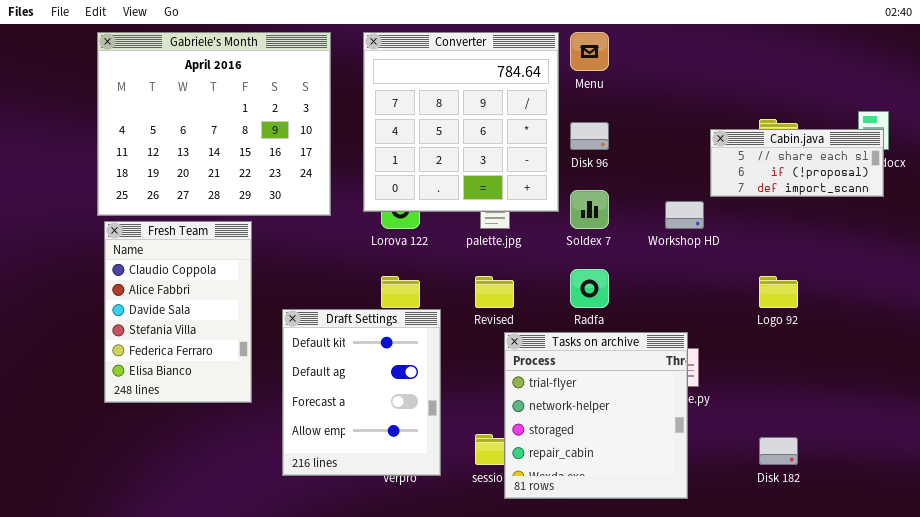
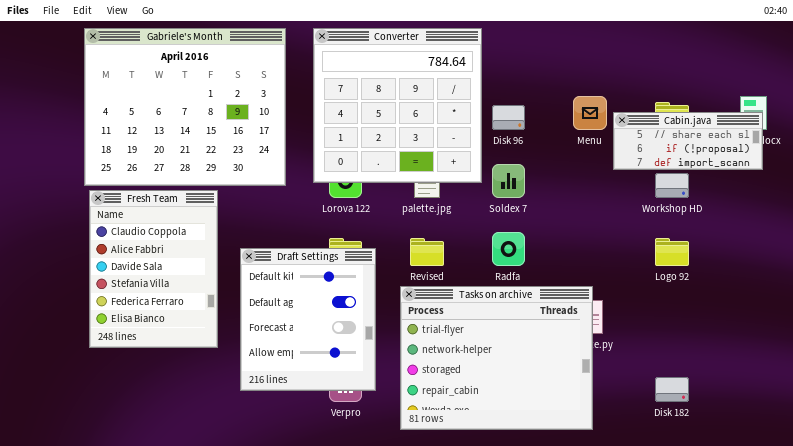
Menu: [570,32,609,71] -> [573,96,607,130], moved
Workshop HD: [665,201,704,229] -> [655,173,689,198], moved
Draft Settings: [282,309,441,476] -> [240,248,376,391], moved
Tasks on archive: [504,332,688,499] -> [400,286,593,430], resized

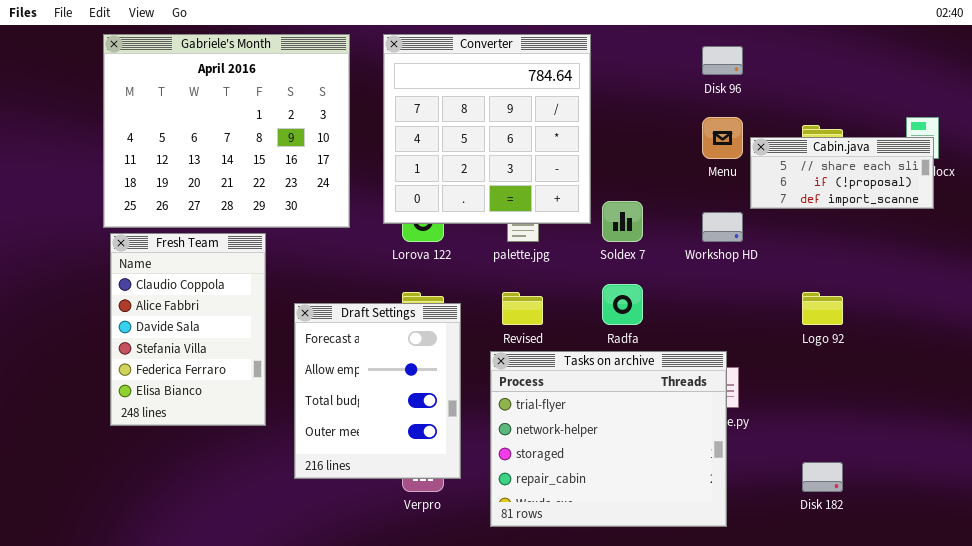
Disk 96: [492,105,525,130] -> [702,46,743,75], moved
Workshop HD: [655,173,689,198] -> [702,212,743,242], moved
Draft Settings: [240,248,376,391] -> [294,303,461,479], scrolled down 2 rows

